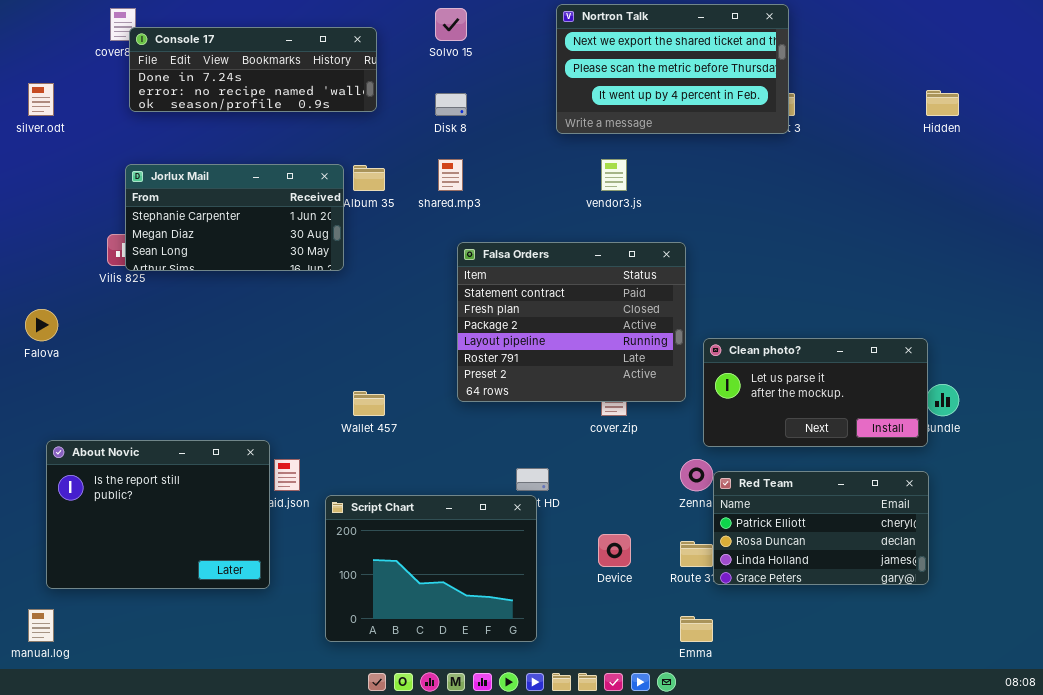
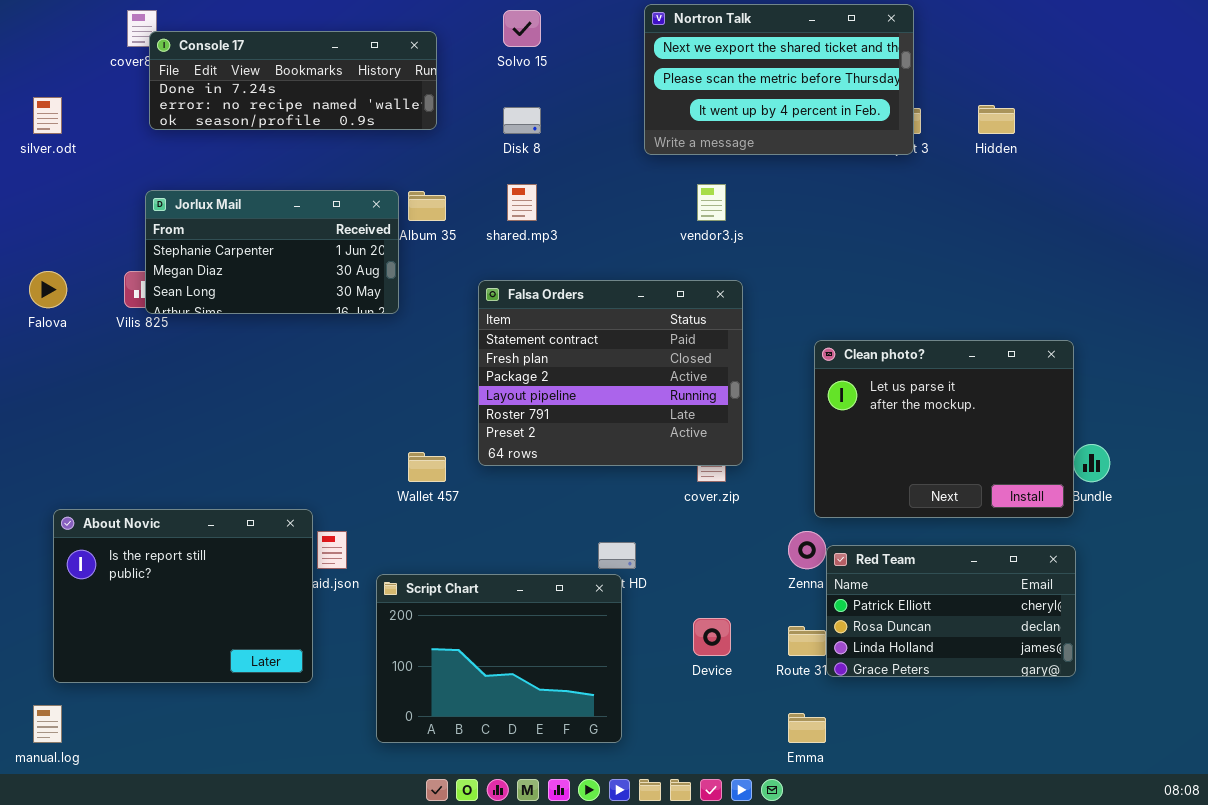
Hidden: [926,90,959,116] -> [978,105,1015,134], moved
Falsa Orders: [457,242,686,402] -> [478,280,743,466], moved
Falova: [25,309,58,341] -> [29,271,67,308], moved
Clean photo?: [703,338,928,447] -> [814,340,1074,518], resized

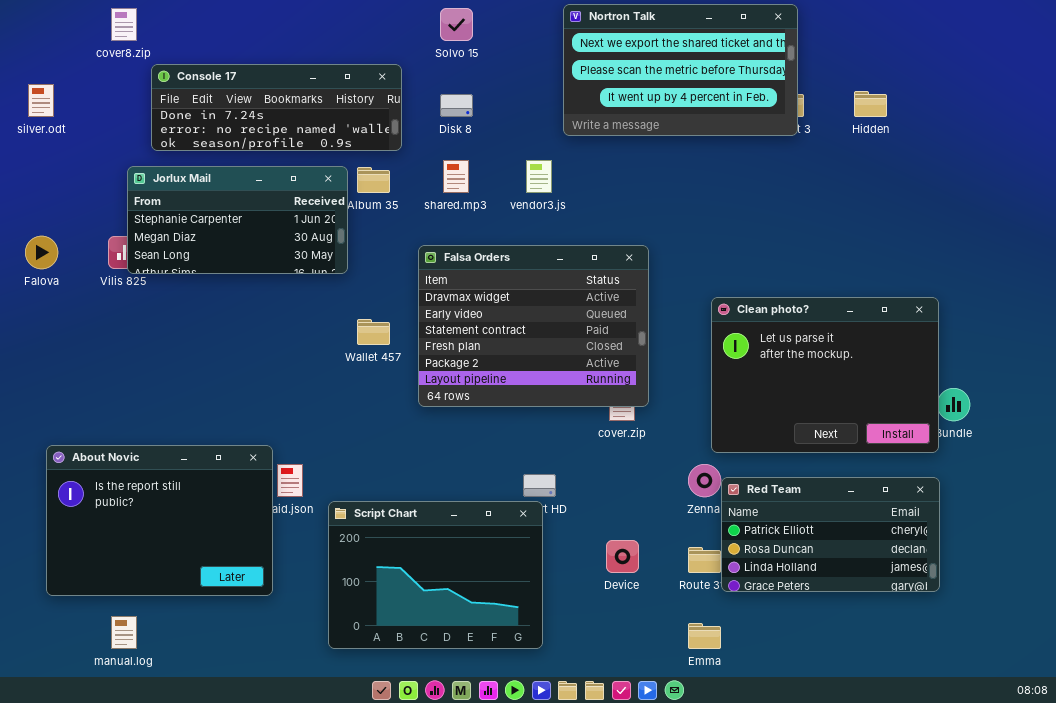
Console 17: [149,31,437,130] -> [151,64,402,151], moved
vendor3.js: [697,184,726,221] -> [526,160,552,193], moved
Falsa Orders: [478,280,743,466] -> [418,245,649,407], scrolled up 2 rows
Wallet 457: [408,452,446,482] -> [357,319,390,345], moved
manual.log: [33,705,62,743] -> [111,616,137,649], moved

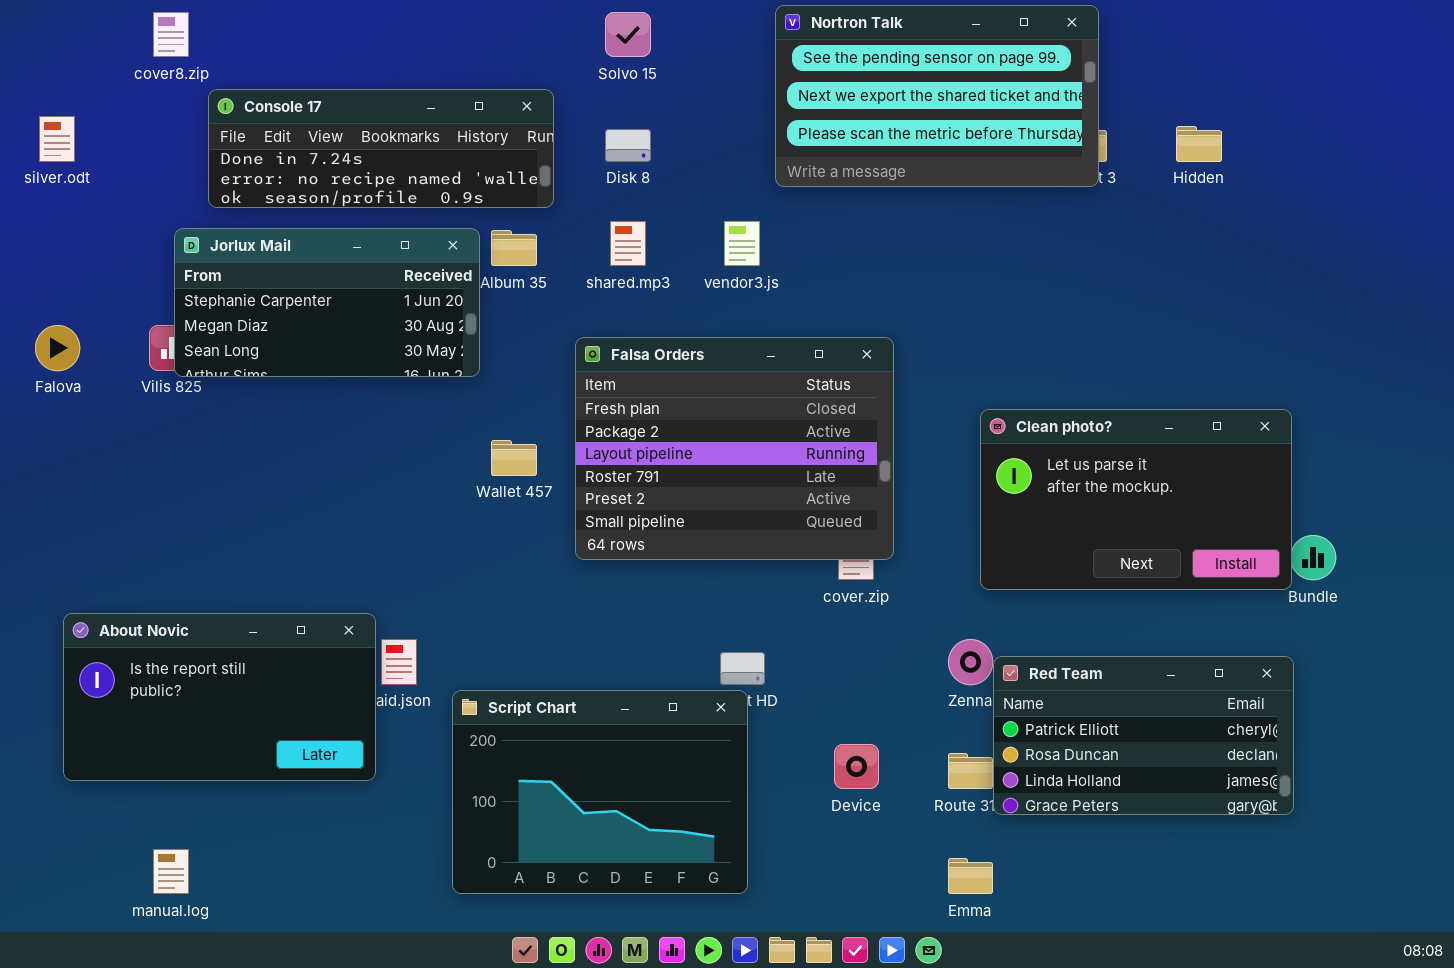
Nortron Talk: [563,4,798,136] -> [775,5,1099,187], scrolled up 1 row
Falsa Orders: [418,245,649,407] -> [575,337,894,560], scrolled down 3 rows
Clean photo?: [711,297,939,453] -> [980,409,1292,590], resized
About Novic: [46,445,273,596] -> [63,613,376,781], resized

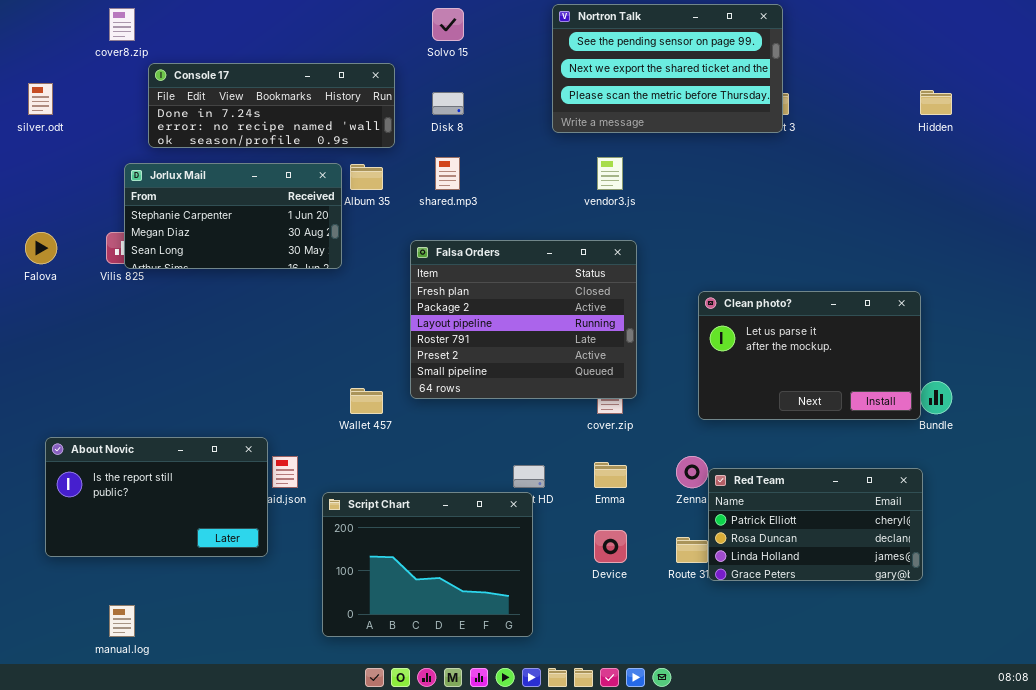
Hidden: [1176,126,1222,162] -> [920,90,952,115], moved
vendor3.js: [724,221,760,266] -> [597,157,623,190], moved
Wallet 457: [491,440,537,476] -> [350,388,383,414], moved
Emma: [948,858,993,894] -> [594,462,627,488], moved

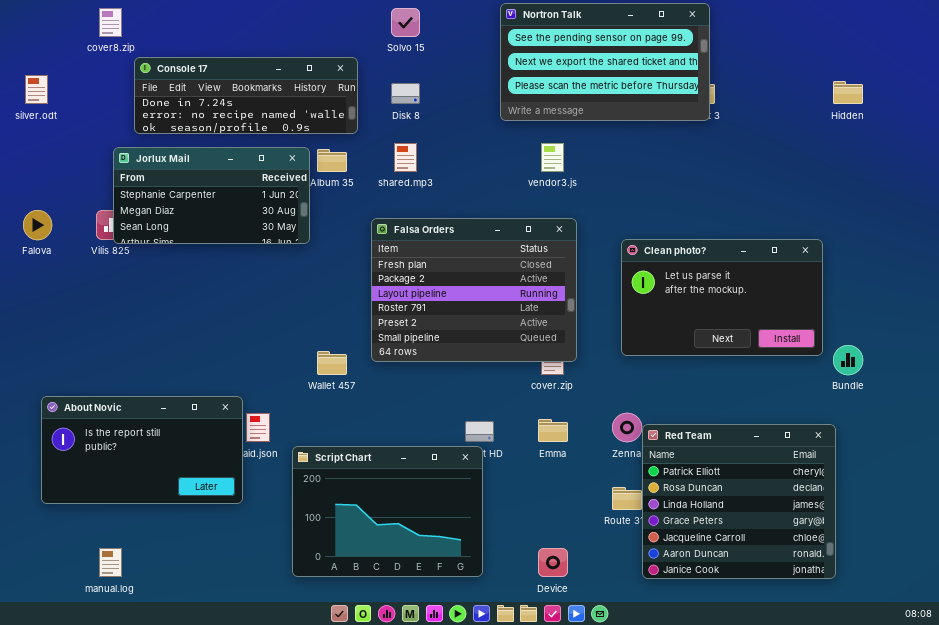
Clean photo?: [698,291,921,420] -> [621,239,823,356], moved
Red Team: [708,468,923,581] -> [642,424,836,579], resized
Device: [594,530,627,563] -> [538,548,568,577], moved

